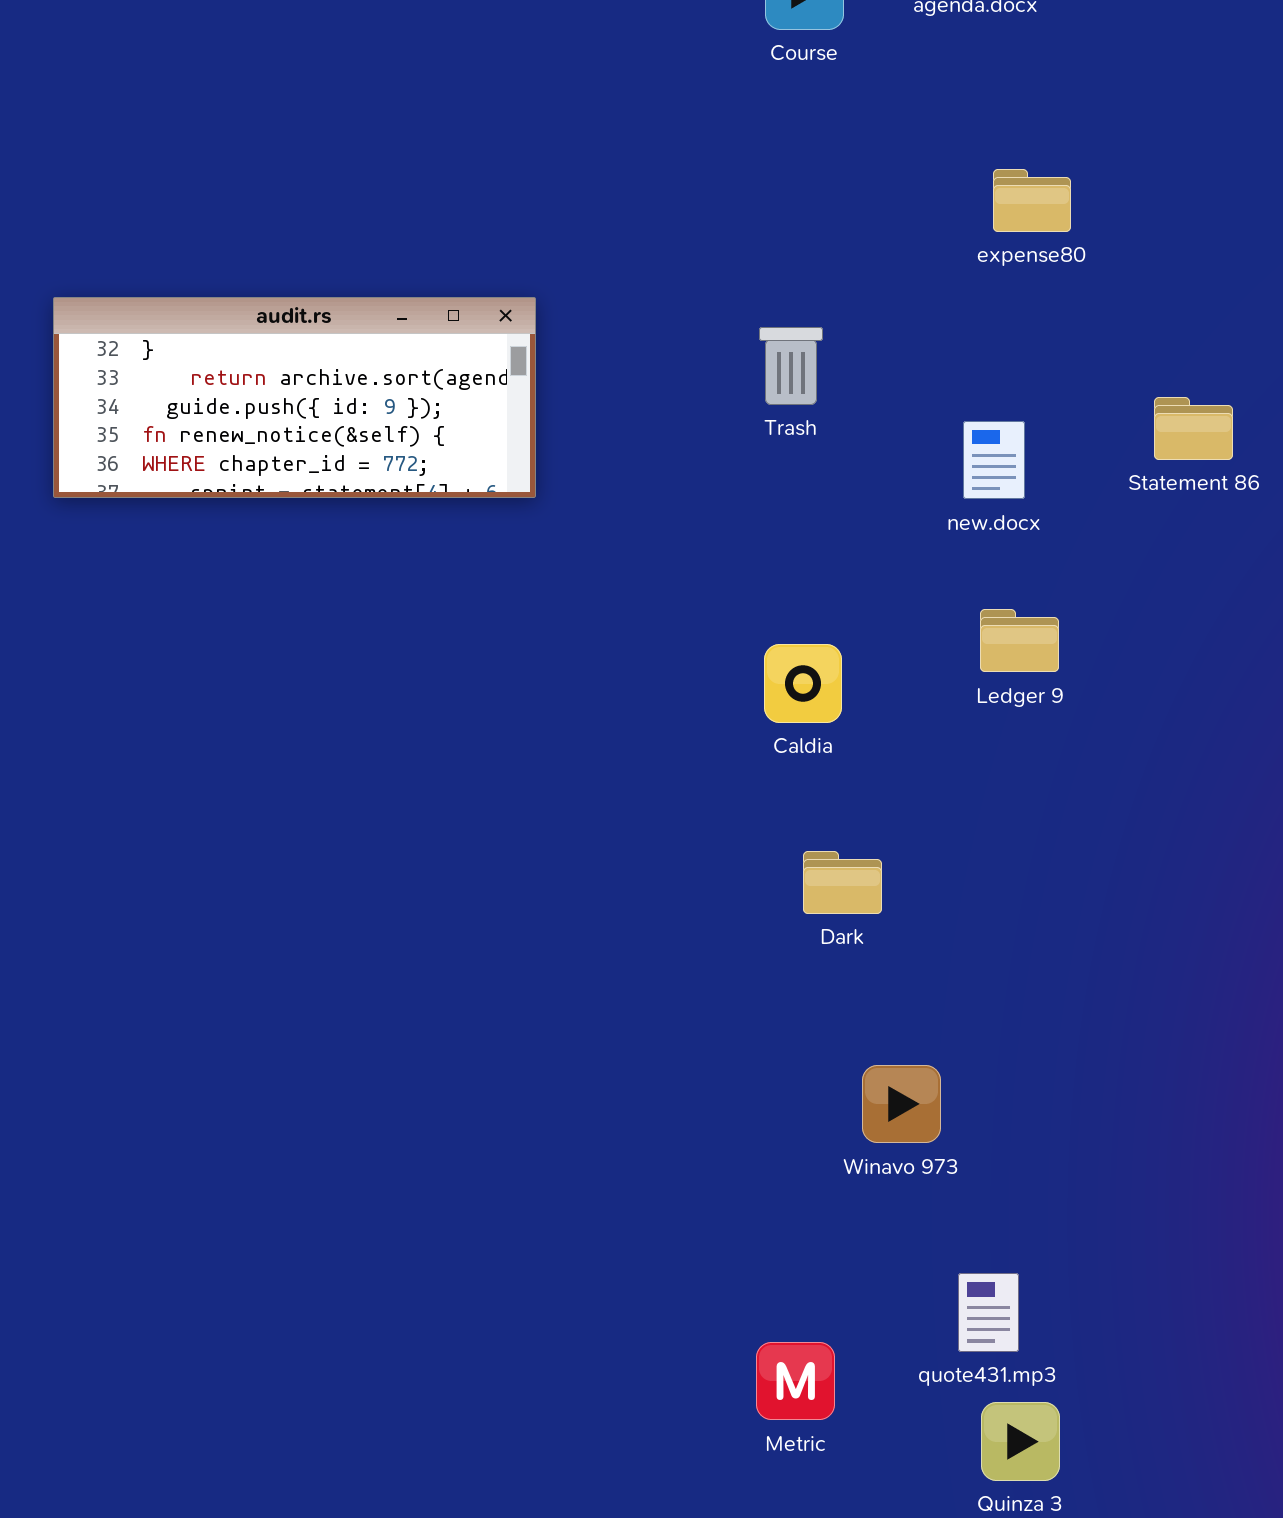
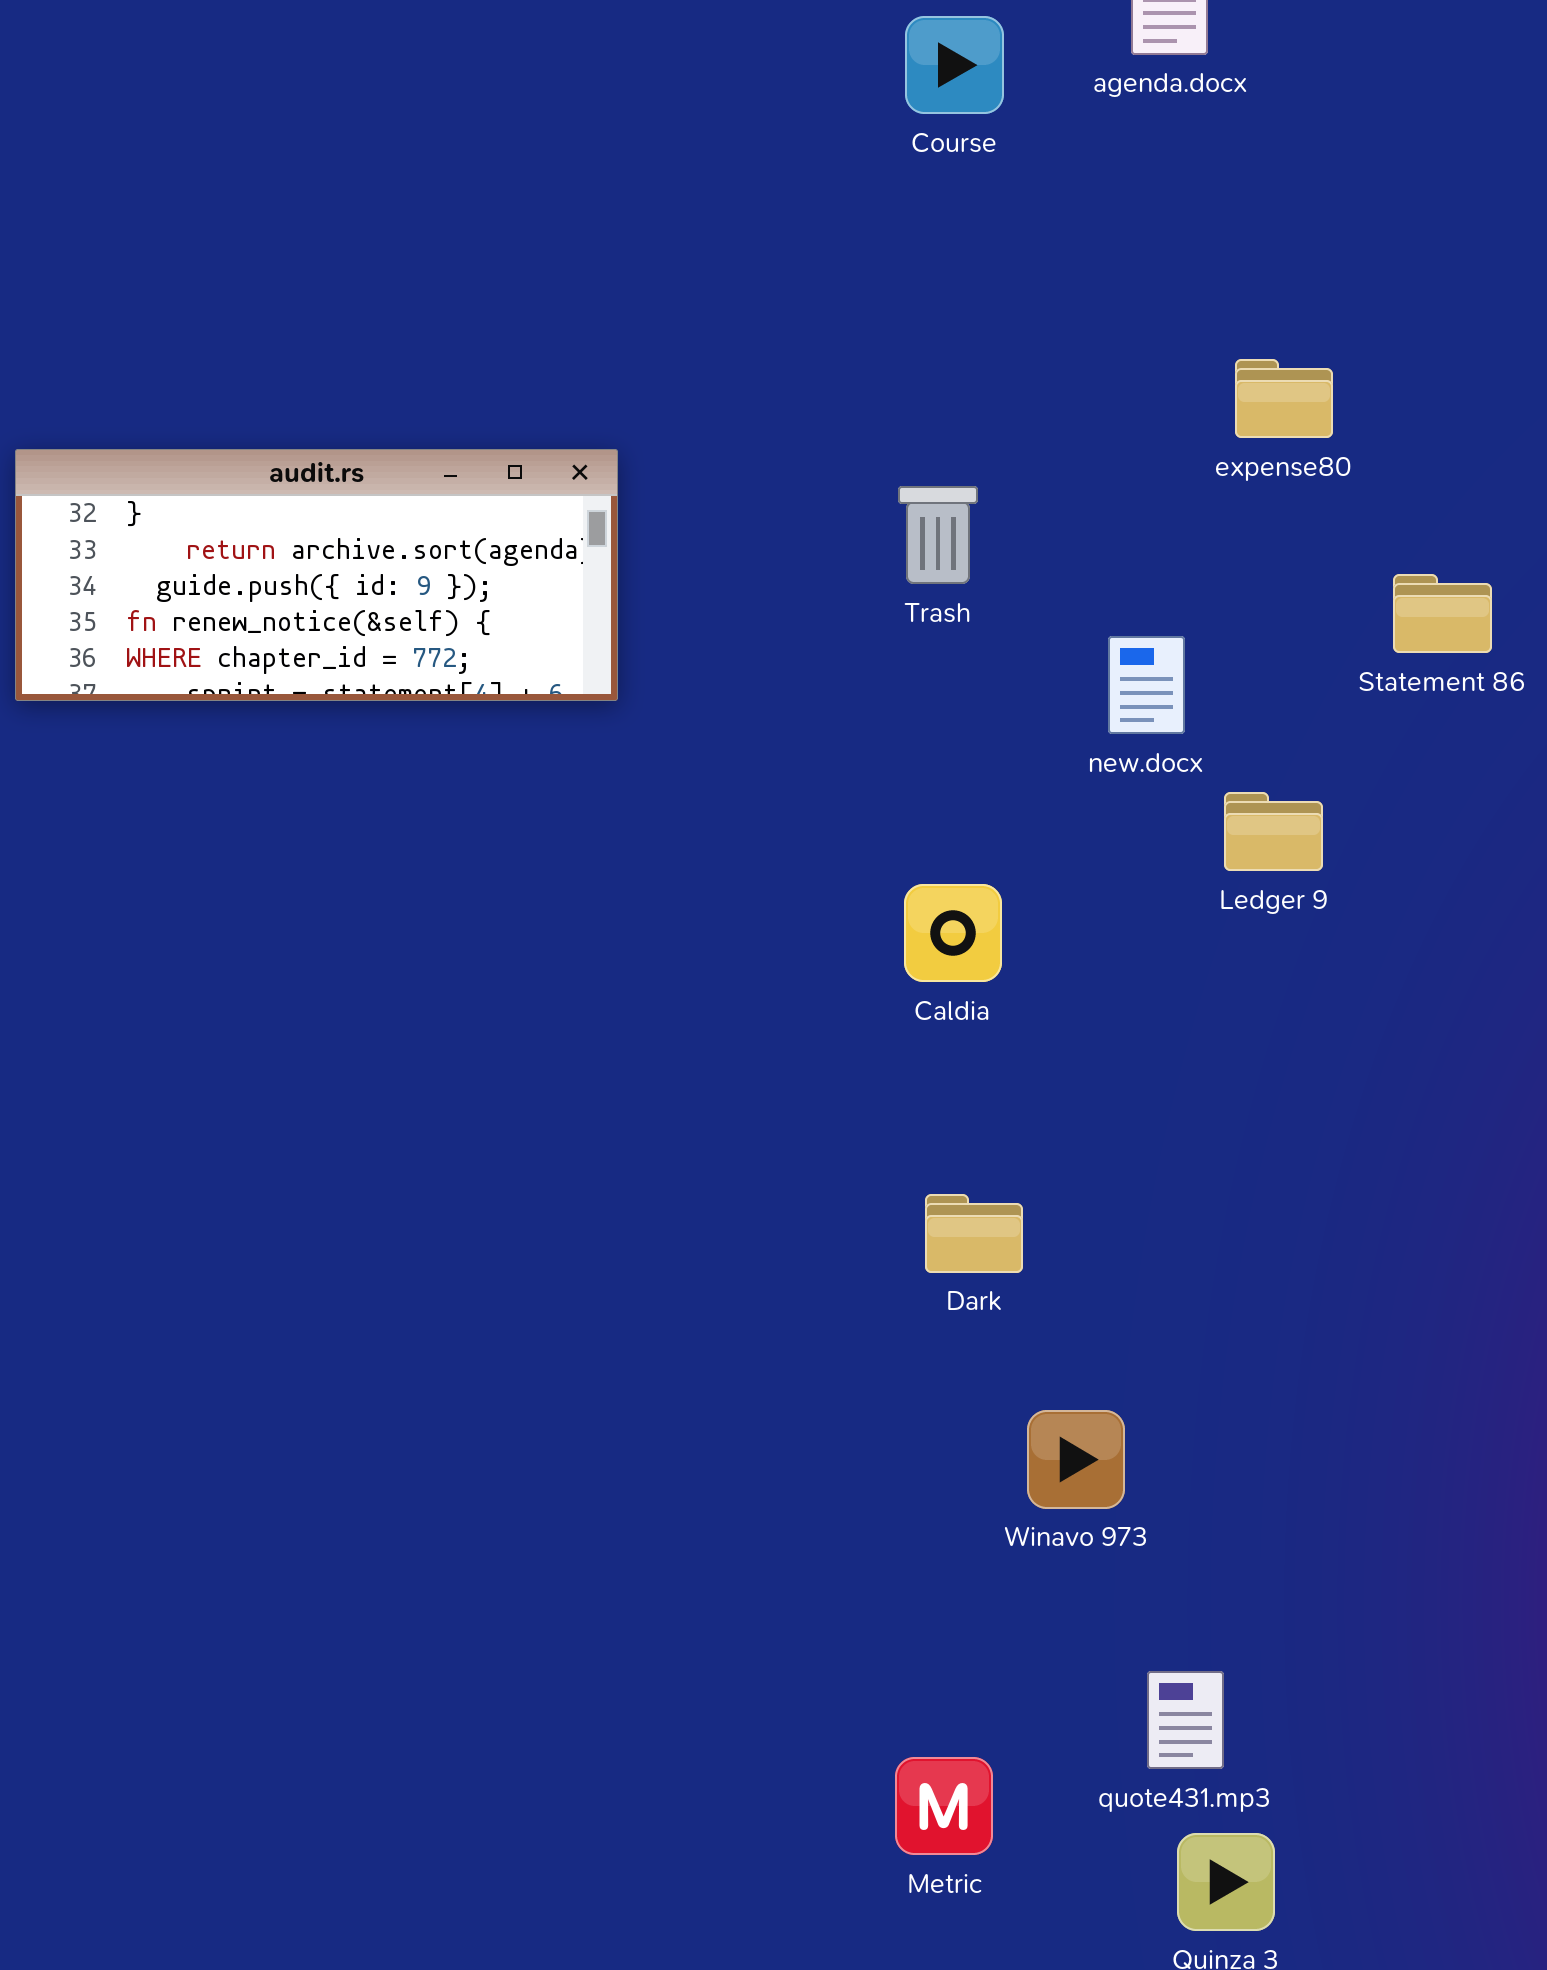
expense80: [993,169,1071,232] -> [1235,359,1333,438], moved
new.docx: [963,421,1025,499] -> [1108,636,1185,734], moved
Ledger 9: [980,609,1059,672] -> [1224,792,1323,871], moved
Dark: [803,851,882,914] -> [925,1194,1023,1273], moved

